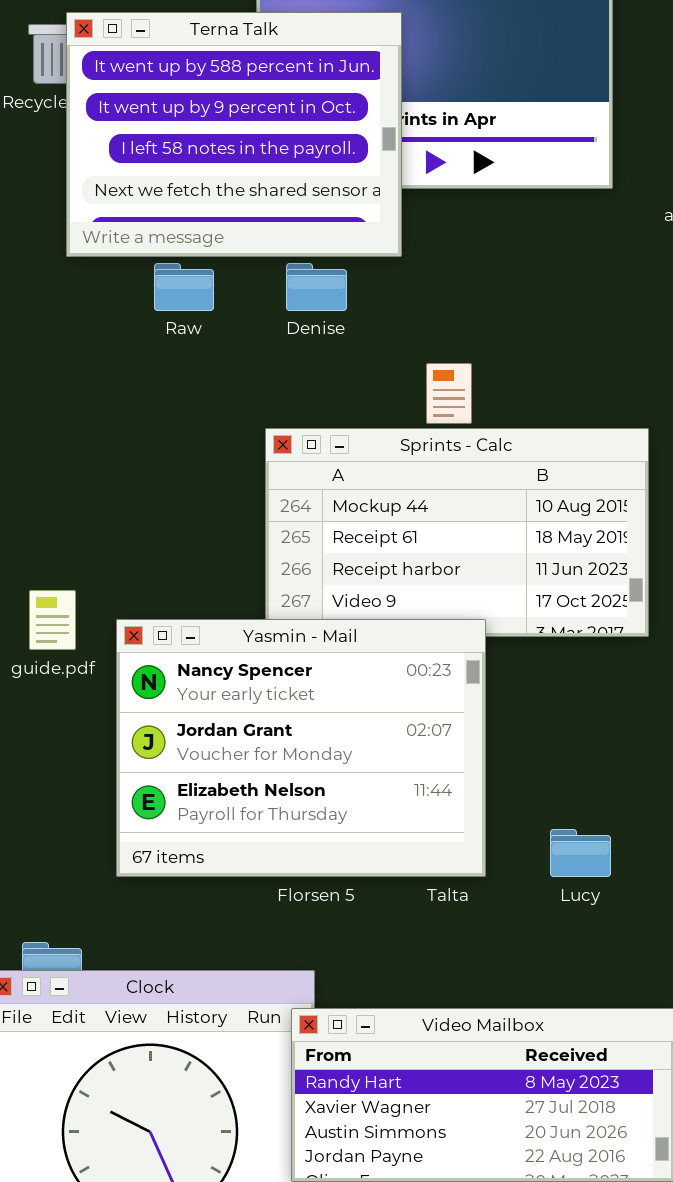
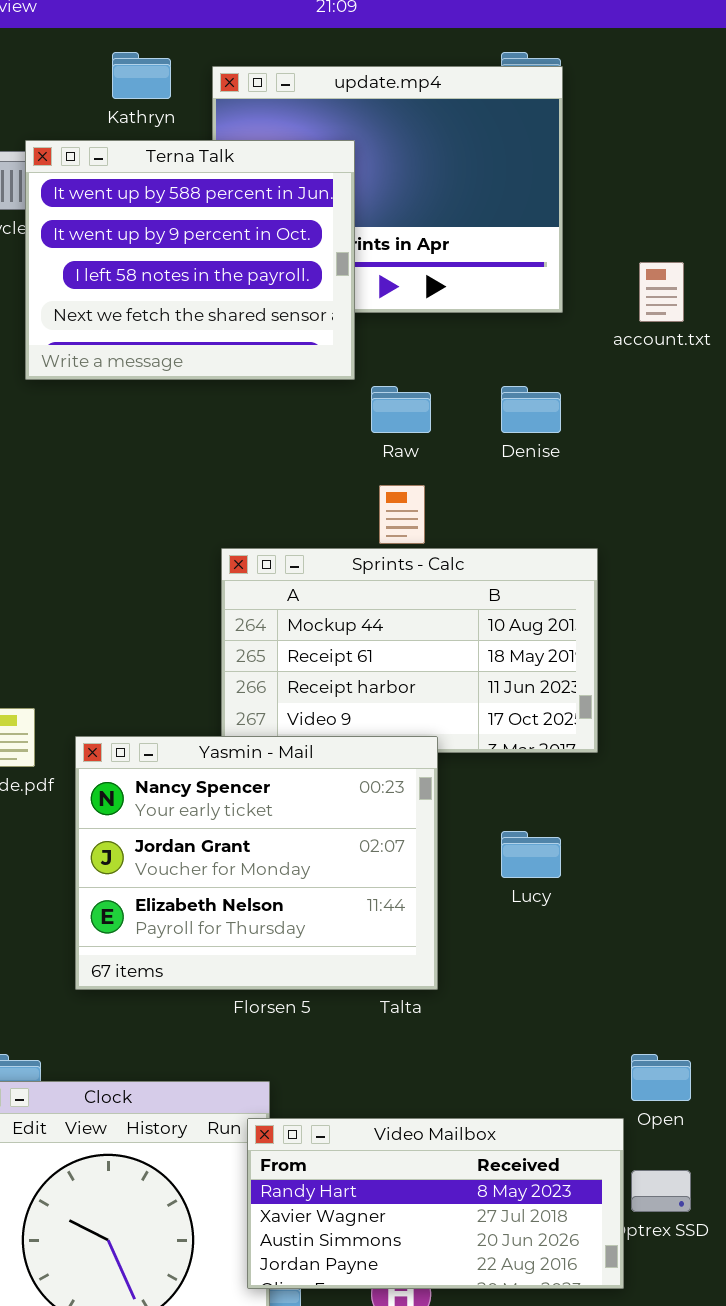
Raw: [154,263,214,311] -> [371,386,431,433], moved
Denise: [286,263,347,311] -> [501,386,561,433], moved
Lucy: [550,829,611,877] -> [501,831,561,878], moved

